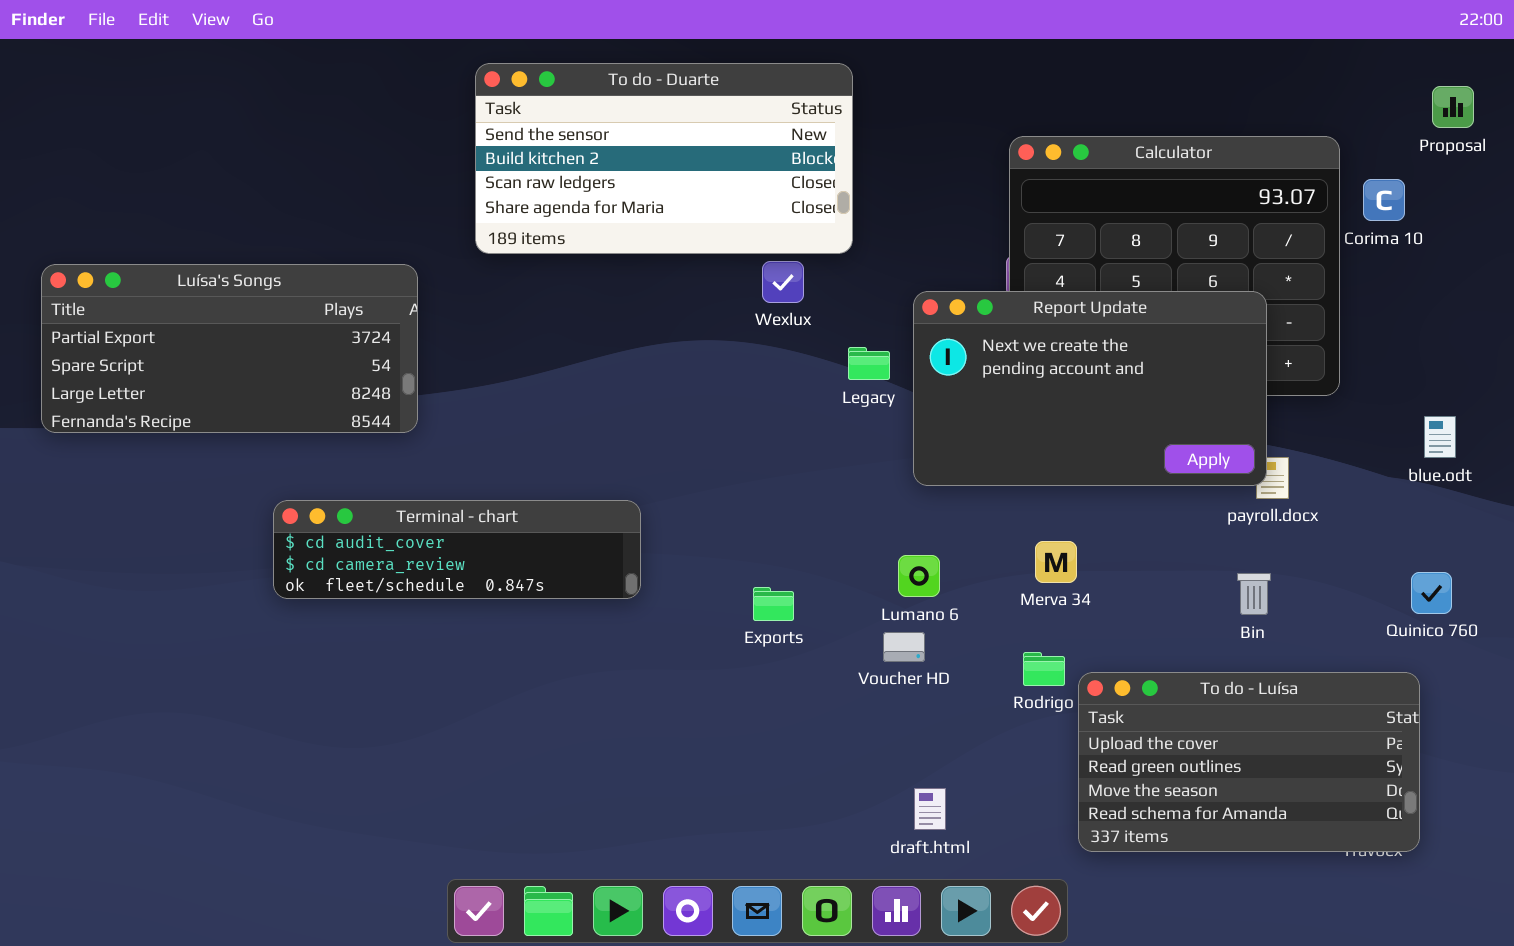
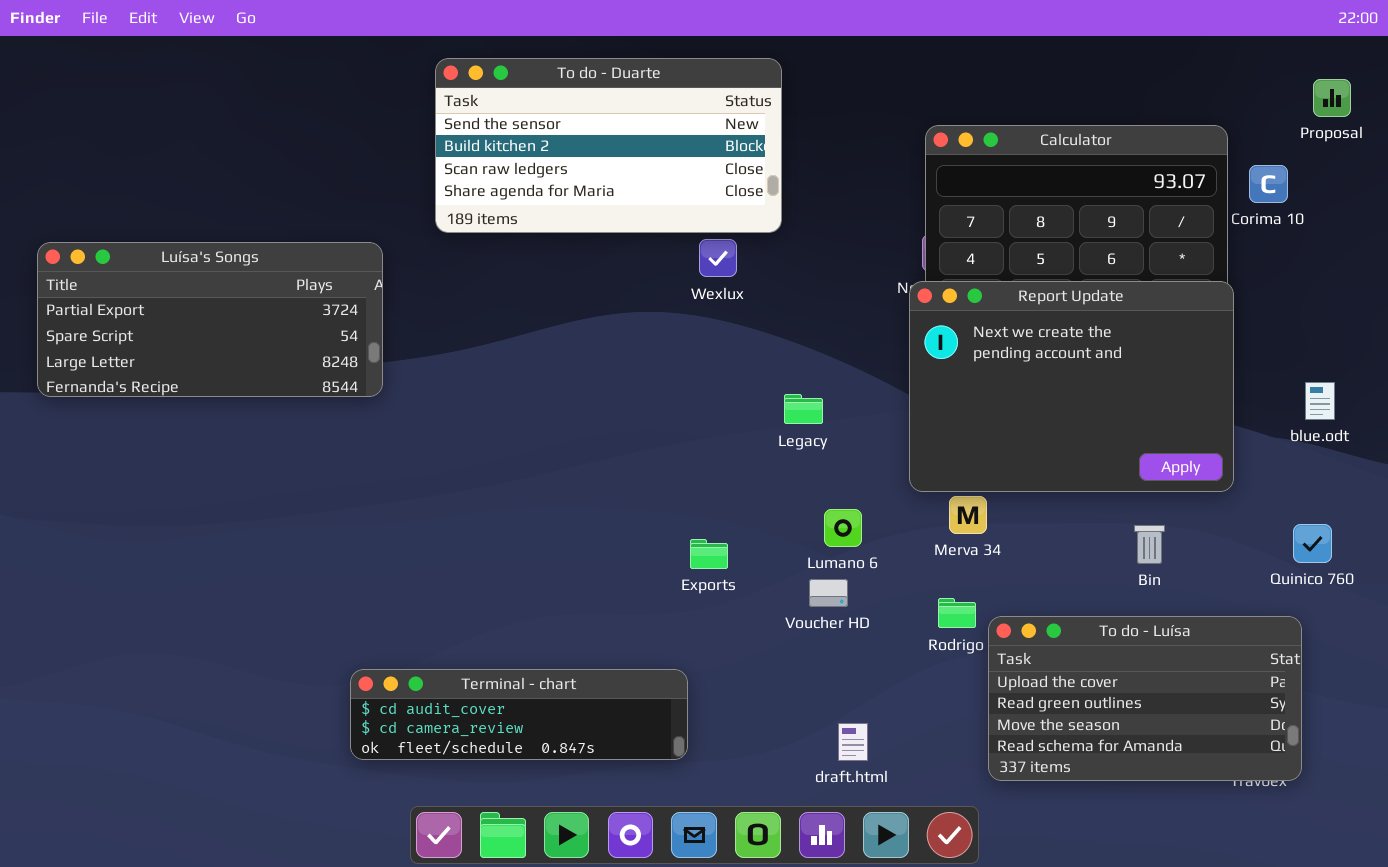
Report Update: [913,291,1267,486] -> [909,281,1234,492], moved, resized
Legacy: [848,347,890,380] -> [784,394,823,424], moved
Terminal - chart: [273,500,641,599] -> [350,669,688,760], moved

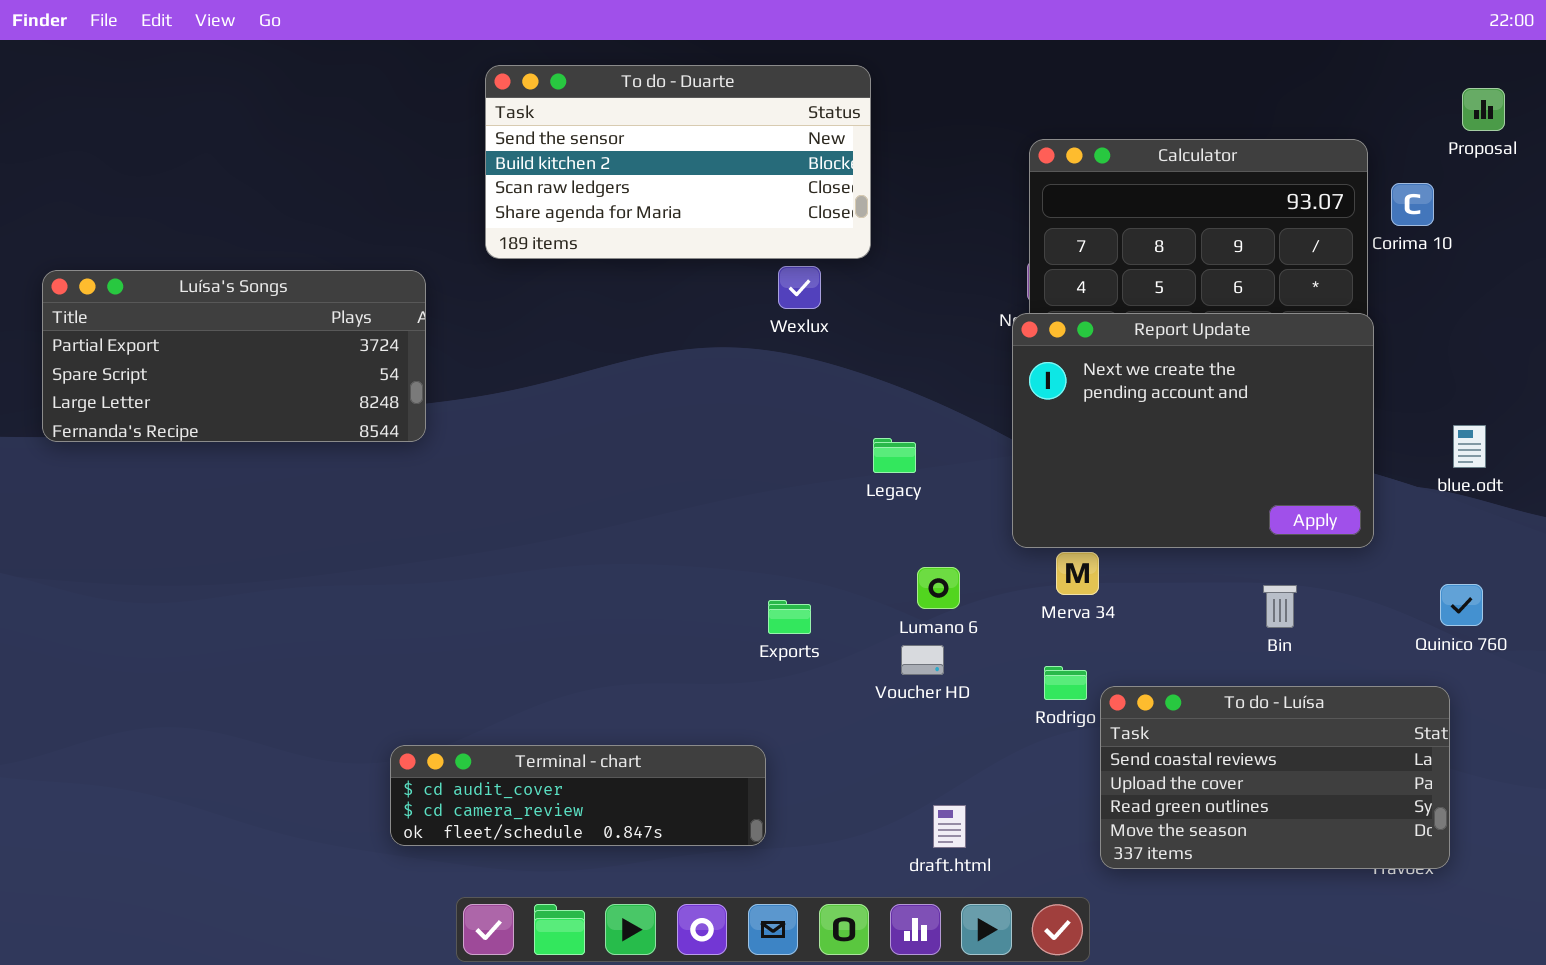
To do - Luísa: [988,616,1302,781] -> [1100,686,1450,869], scrolled up 1 row

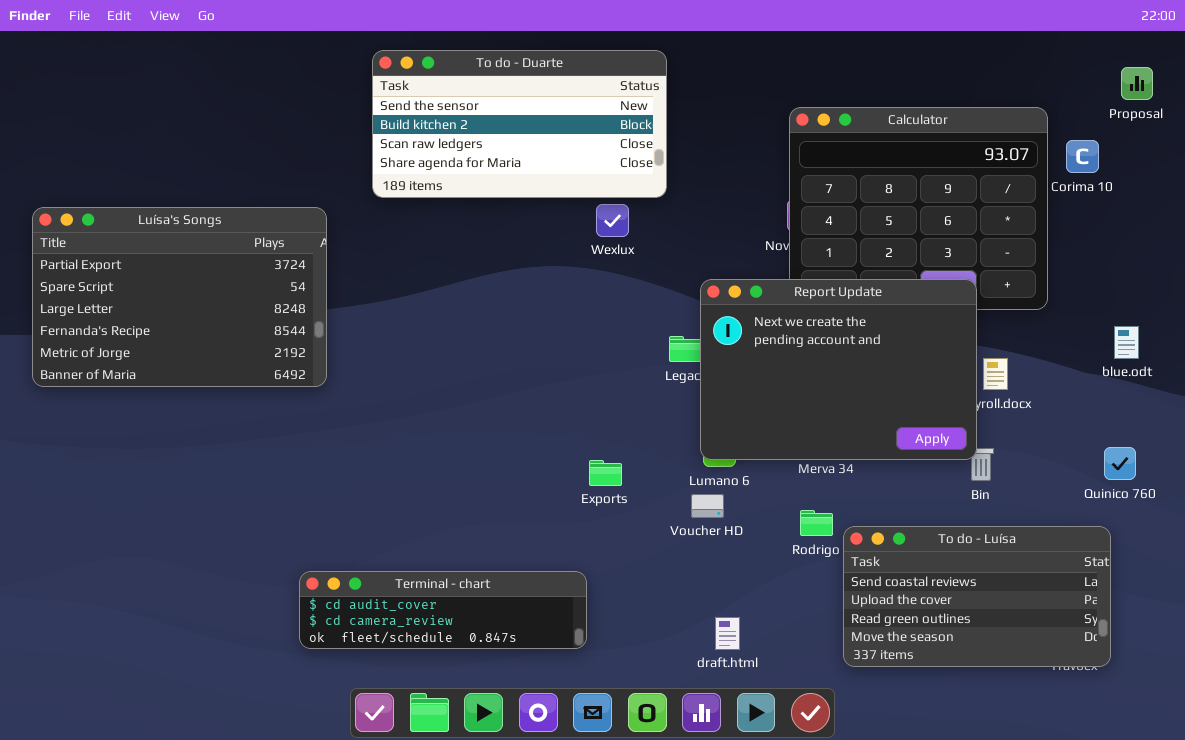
Luísa's Songs: [42,270,426,442] -> [32,207,327,387], resized
Report Update: [1012,313,1374,548] -> [700,279,977,460], moved

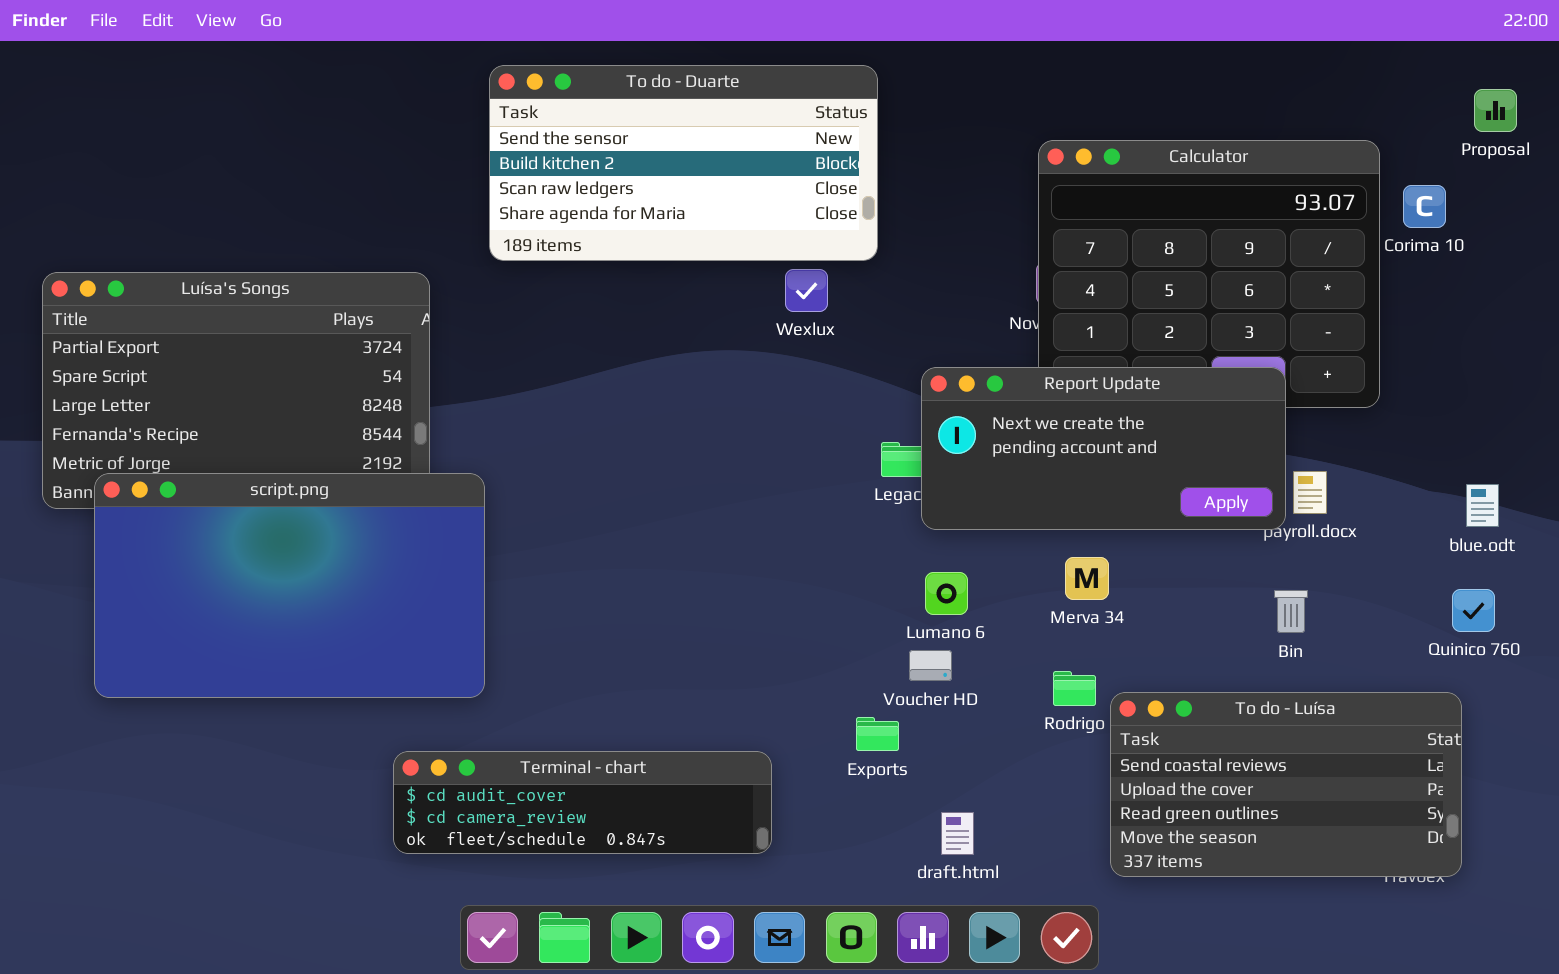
Report Update: [700,279,977,460] -> [921,367,1286,530], resized
blue.odt: [1114,326,1139,359] -> [1466,484,1499,527], moved
script.png: none -> [94,473,485,698], opened
Exports: [589,460,622,486] -> [856,717,899,751], moved

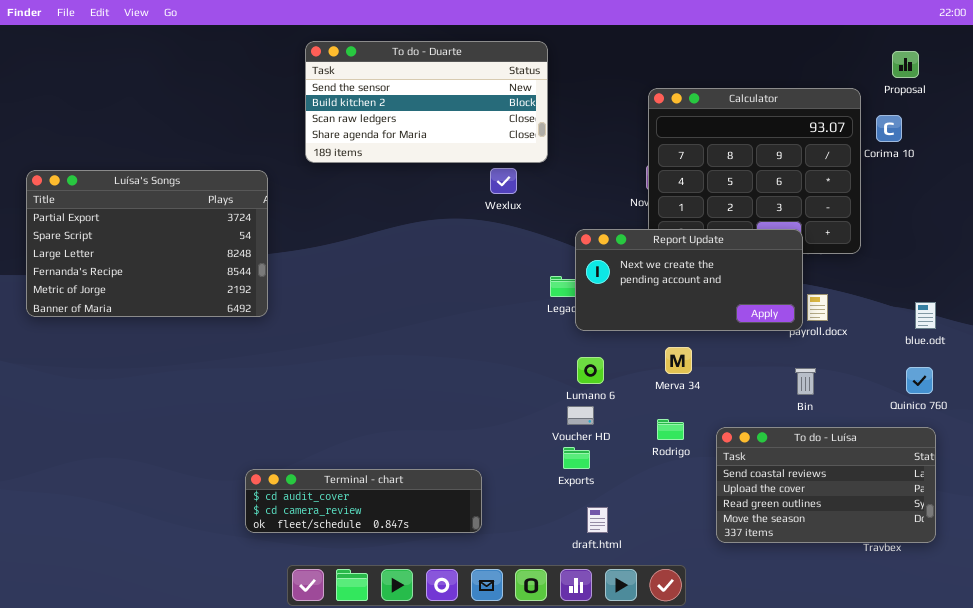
Proposal: [1474,89,1517,132] -> [892,51,919,78], moved
script.png: [94,473,485,698] -> none, closed
To do - Luísa: [1110,692,1462,877] -> [716,427,936,543], moved
Exports: [856,717,899,751] -> [563,447,590,469], moved

